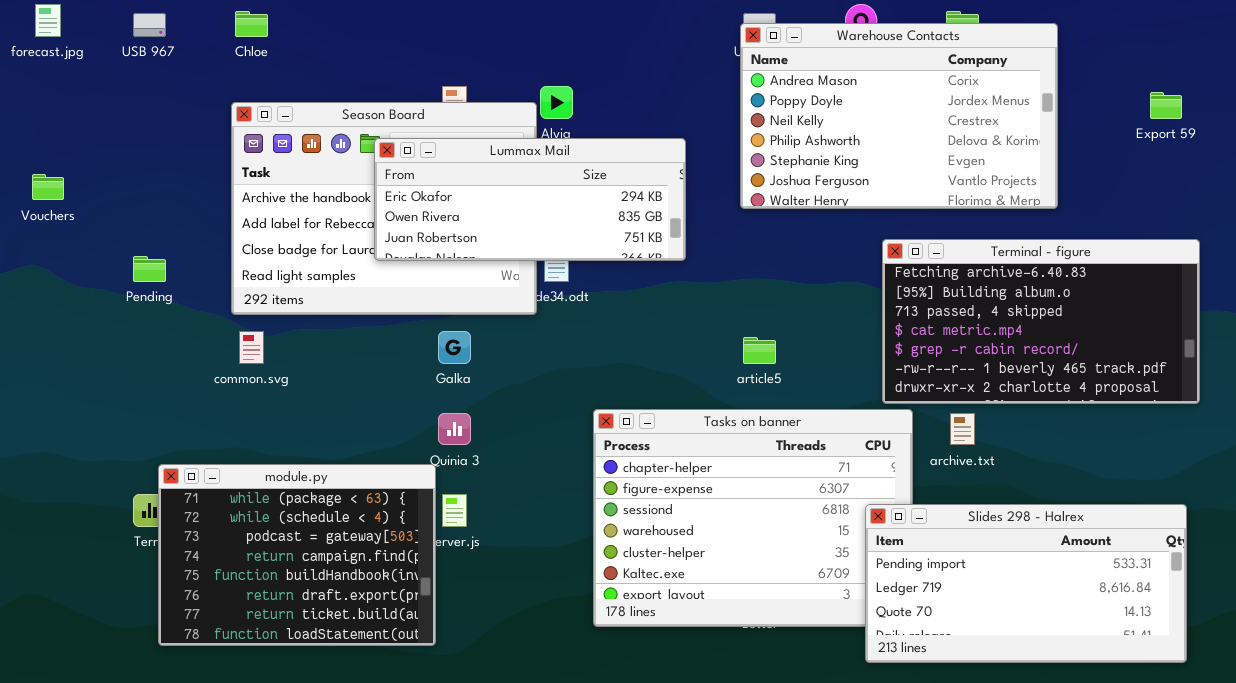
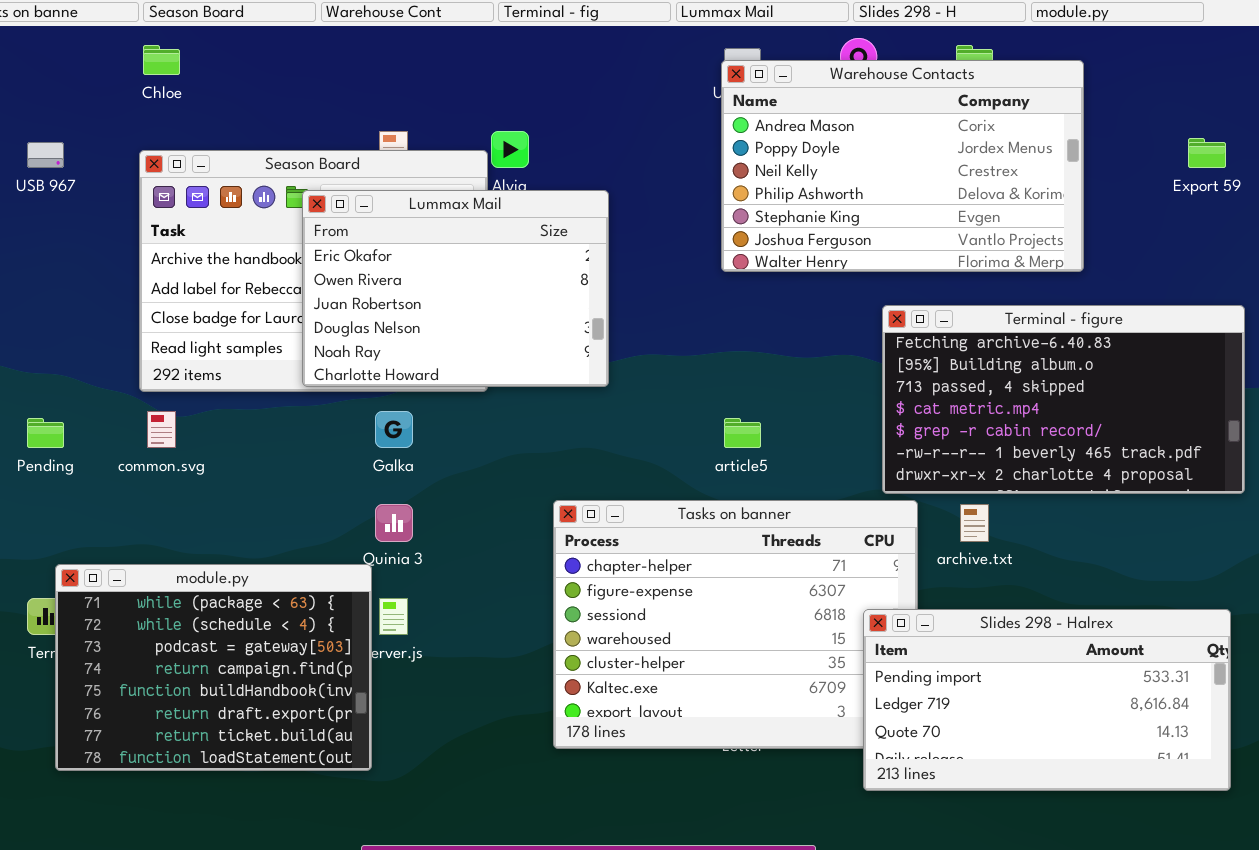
USB 967: [133,13,166,37] -> [27,142,64,168], moved
Lummax Mail: [374,138,686,261] -> [302,190,609,387], resized
Pending: [133,256,166,282] -> [27,418,64,448], moved

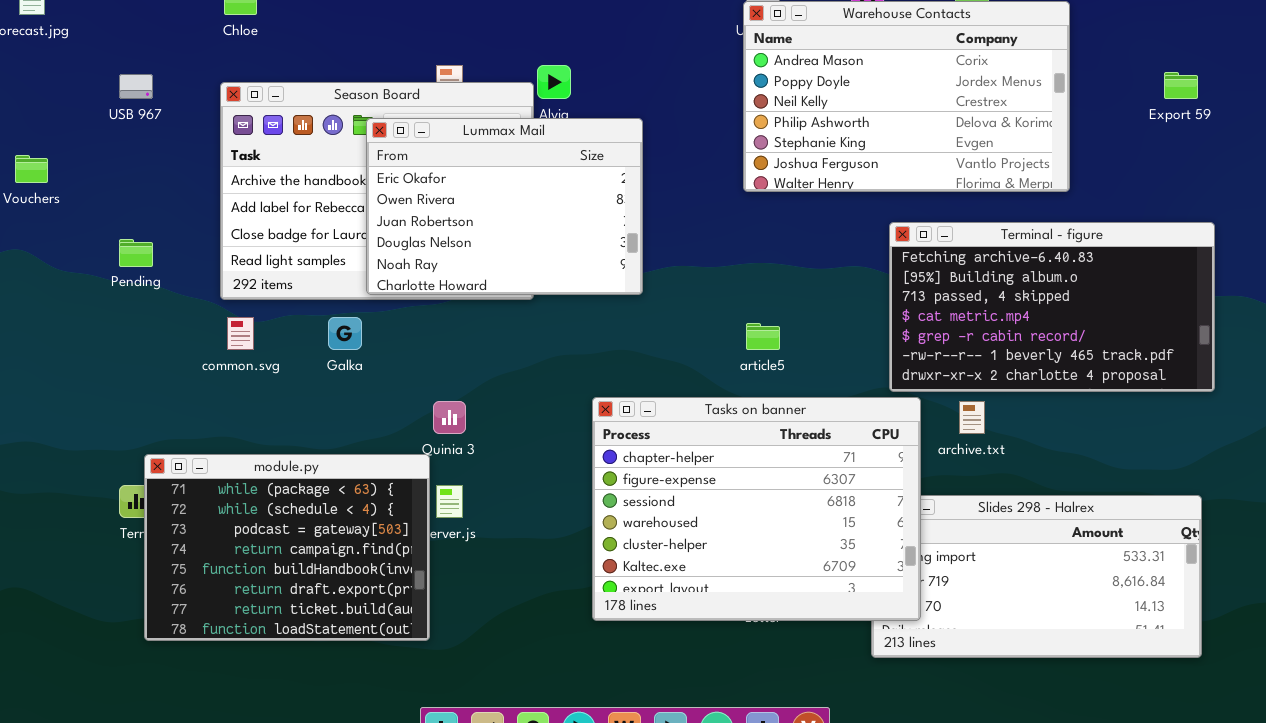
Galka: [375,411,413,448] -> [328,317,362,350], moved
Pending: [27,418,64,448] -> [119,239,153,267], moved
Tasks on banner: [553,500,918,749] -> [592,397,921,621], raised

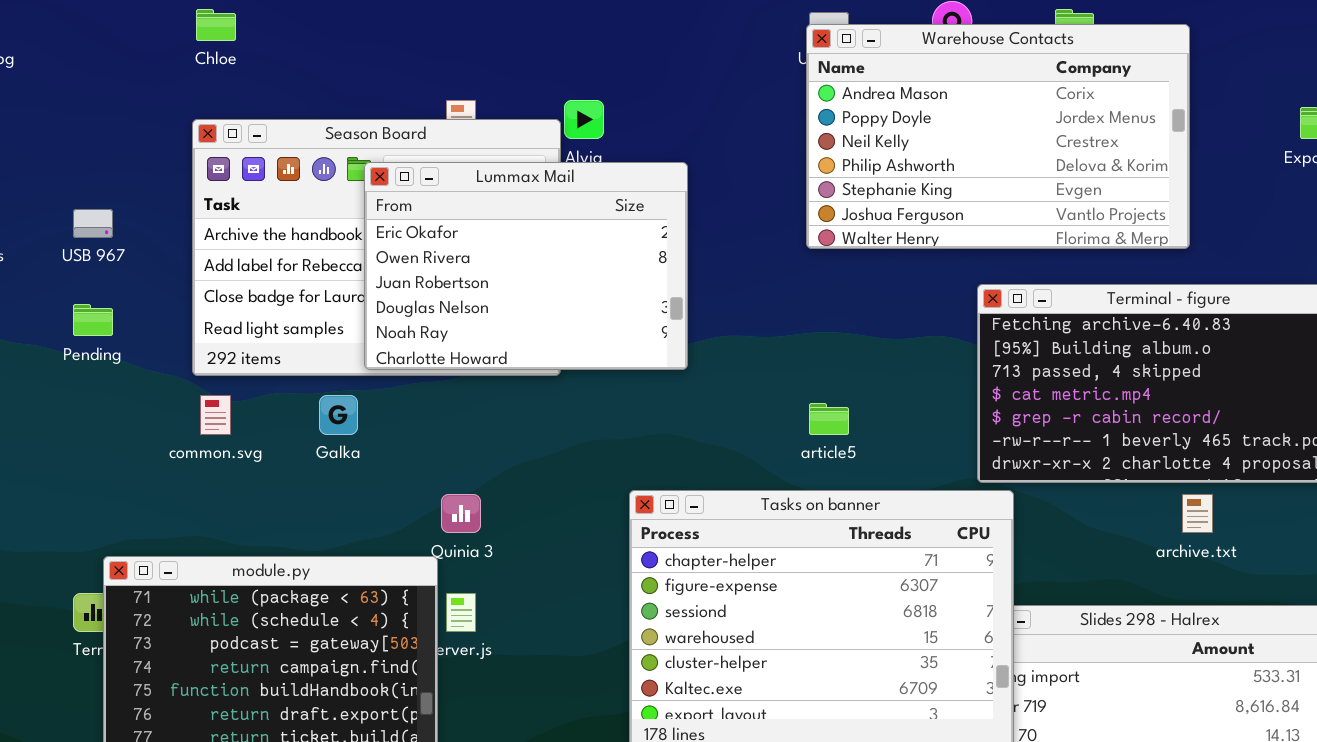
USB 967: [119,74,153,99] -> [73,209,113,238], moved
archive.txt: [959,401,985,434] -> [1182,494,1213,533], moved

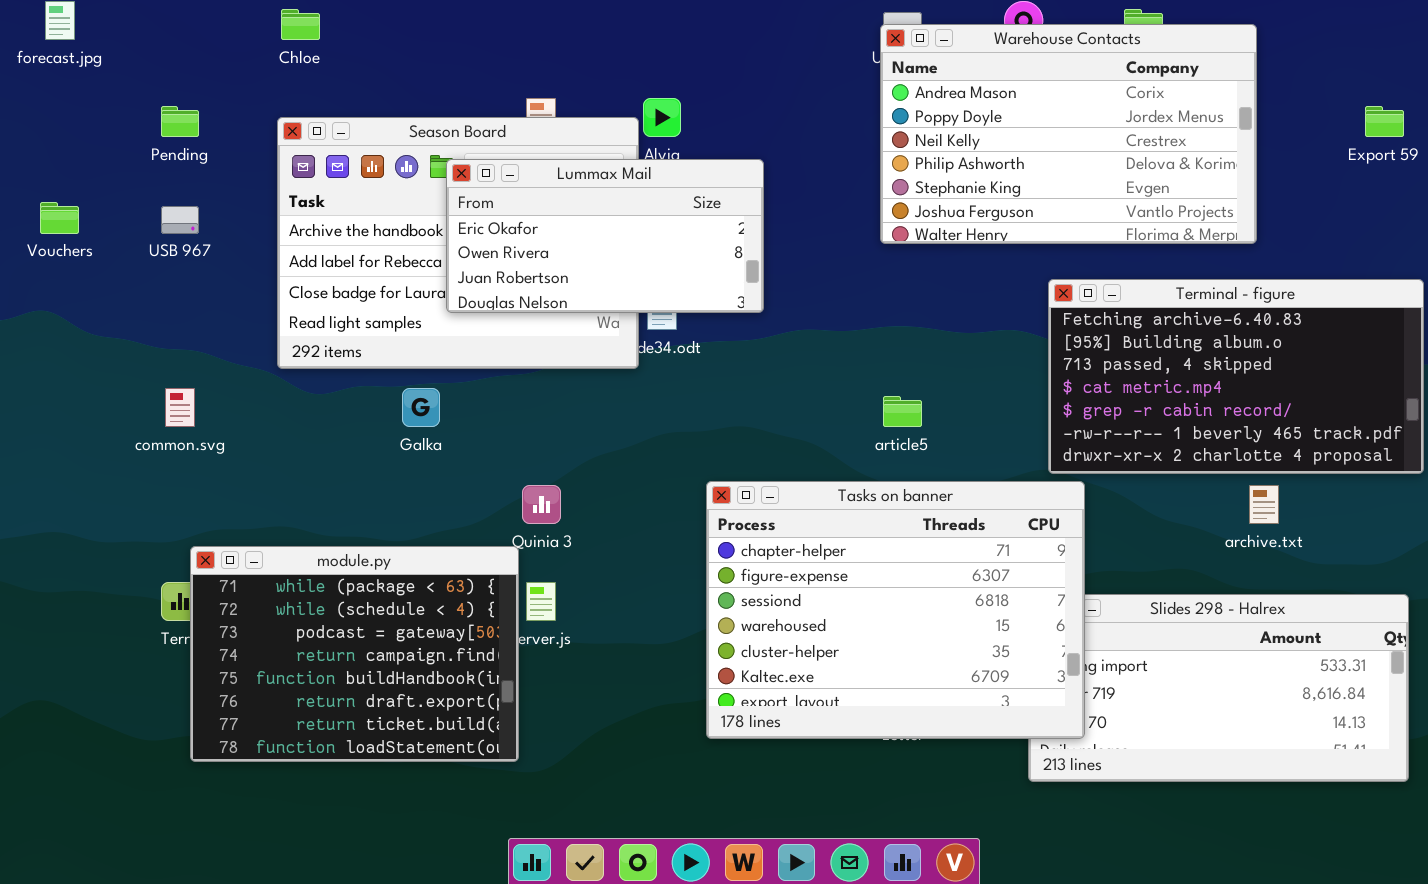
Lummax Mail: [364,162,688,370] -> [446,159,764,313], resized
Pending: [73,304,113,336] -> [161,106,199,137], moved
common.svg: [200,395,231,435] -> [165,388,195,427], moved

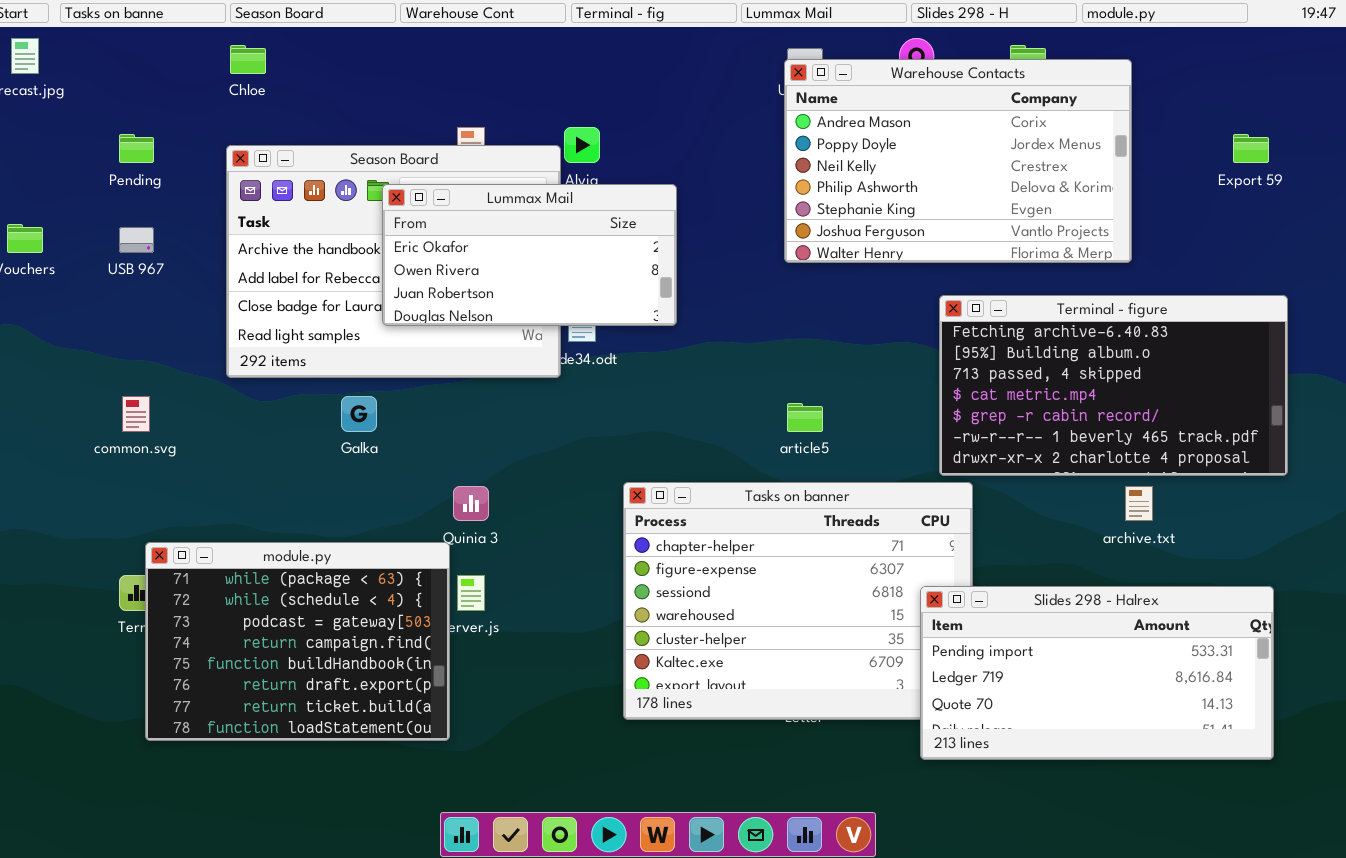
Slides 298 - Halrex: [1028,594,1409,782] -> [920,586,1274,760], raised

